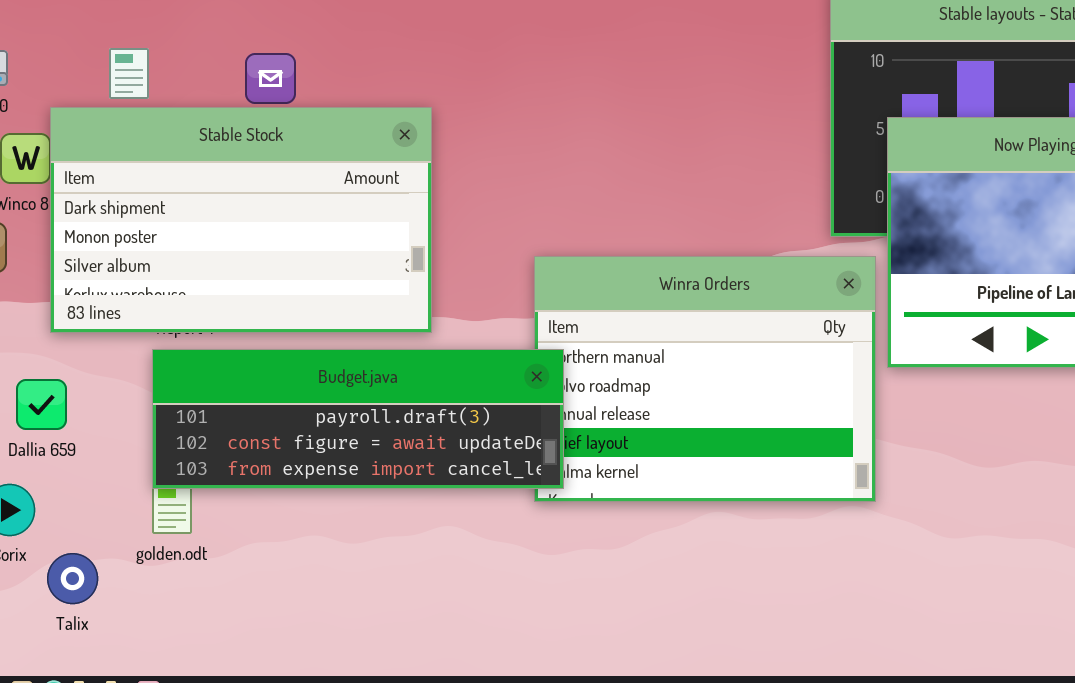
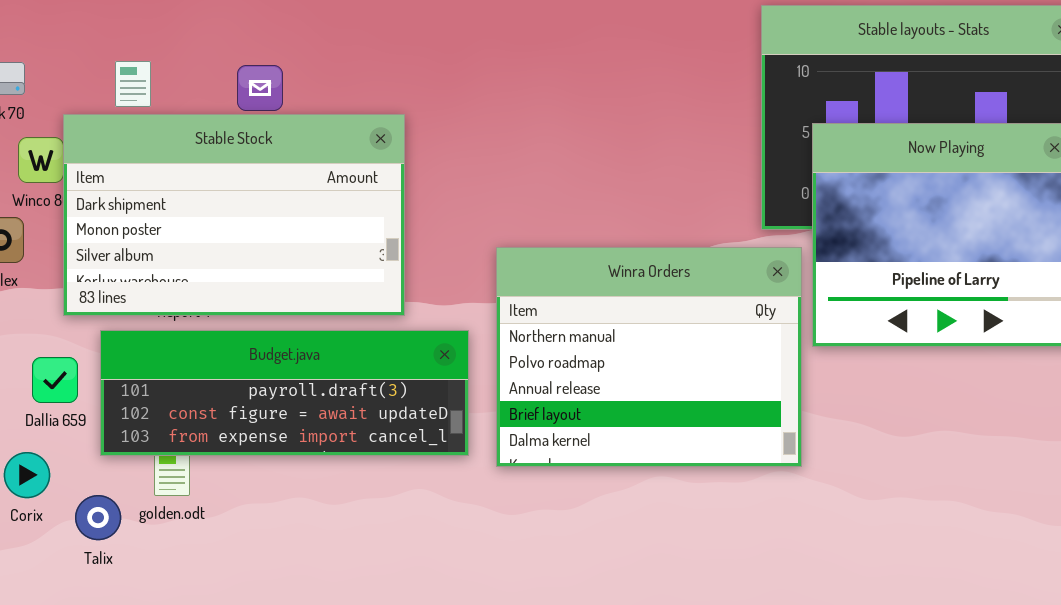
Budget.java: [152,349,564,489] -> [100,330,469,456], moved
Talix: [47,553,98,604] -> [75,495,121,540], moved

